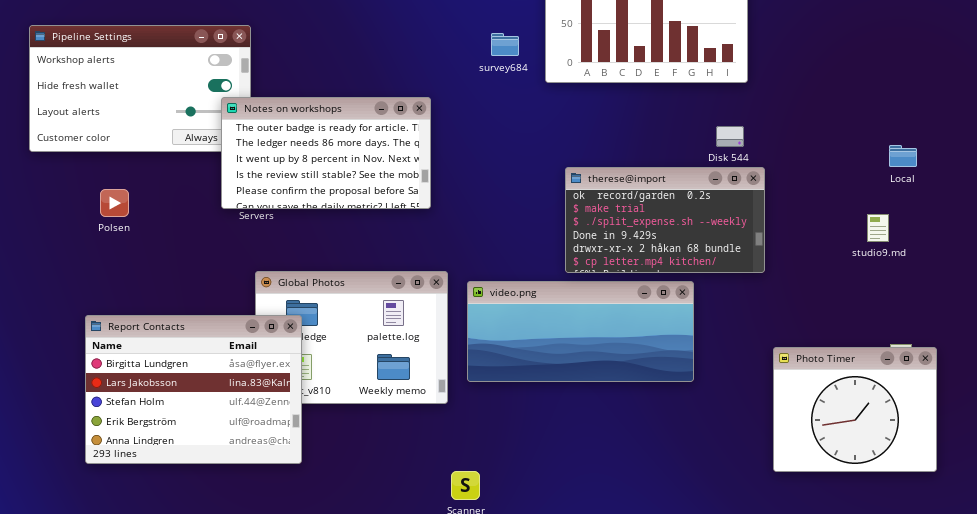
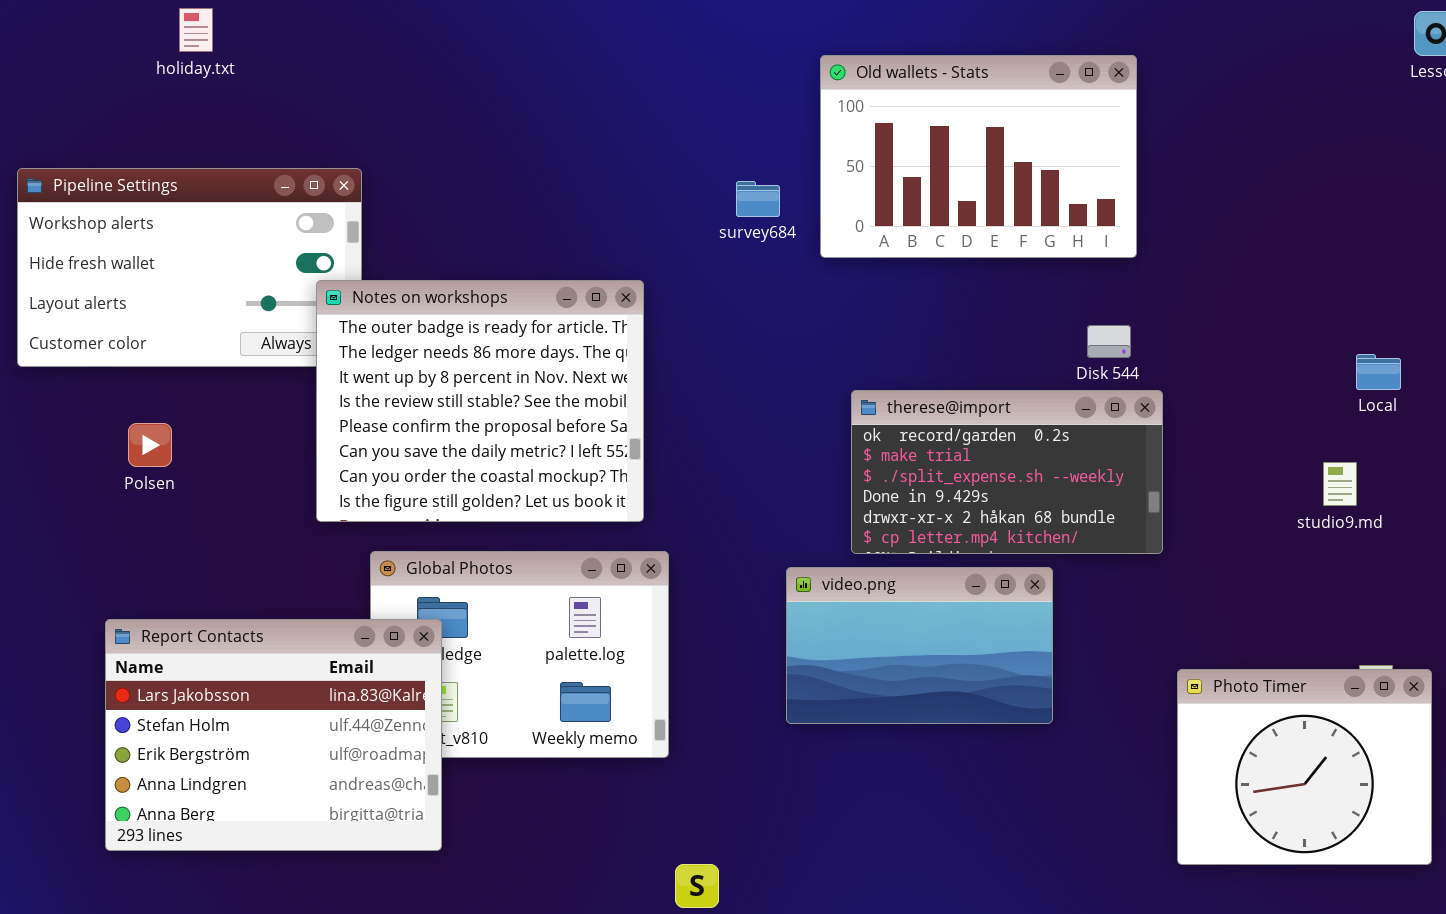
Notes on workshops: [221,97,431,209] -> [316,280,644,522], resized
video.png: [467,281,694,382] -> [786,567,1053,724], resized
Report Contacts: [85,315,302,464] -> [105,619,442,851], scrolled down 1 row

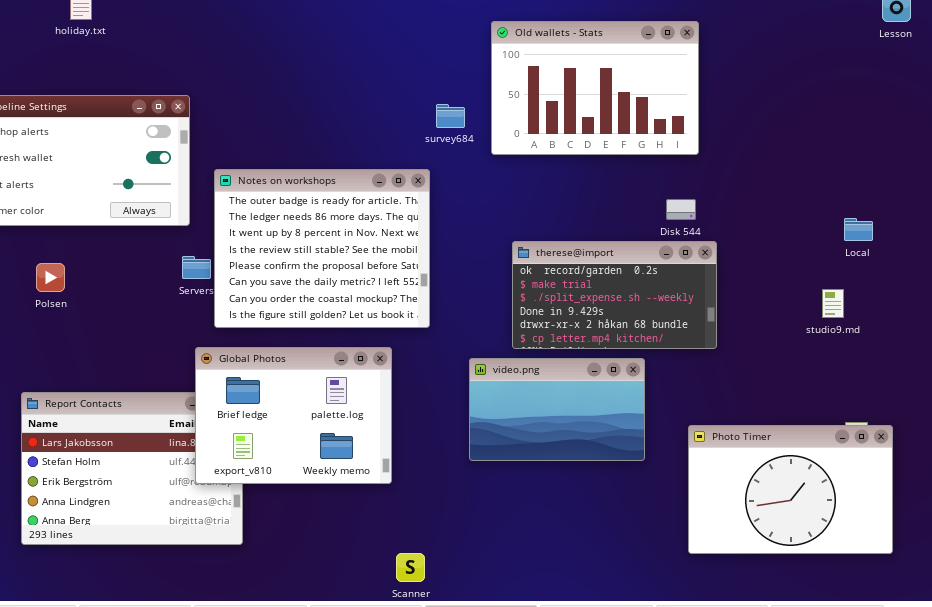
Notes on workshops: [316,280,644,522] -> [214,169,430,328], moved
Global Photos: [370,551,669,758] -> [195,347,392,484], raised
Photo Timer: [1177,669,1432,865] -> [688,425,893,554], resized

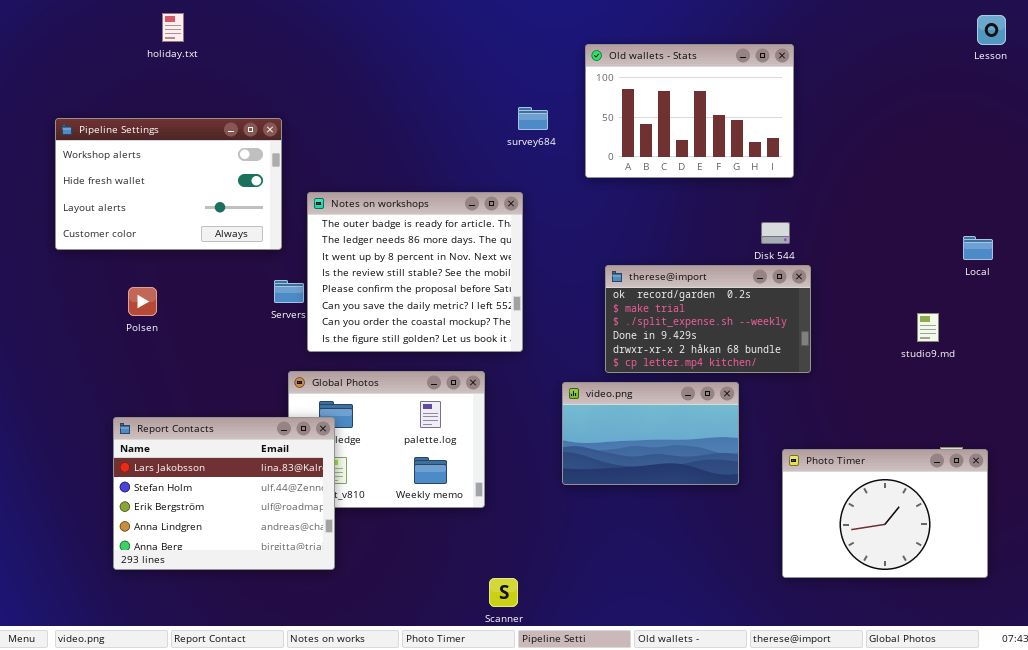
survey684: [436,104,465,128] -> [518,107,548,130], moved
Local: [844,218,873,241] -> [963,236,993,260], moved
Report Contacts: [21,392,243,545] -> [113,417,335,570], raised

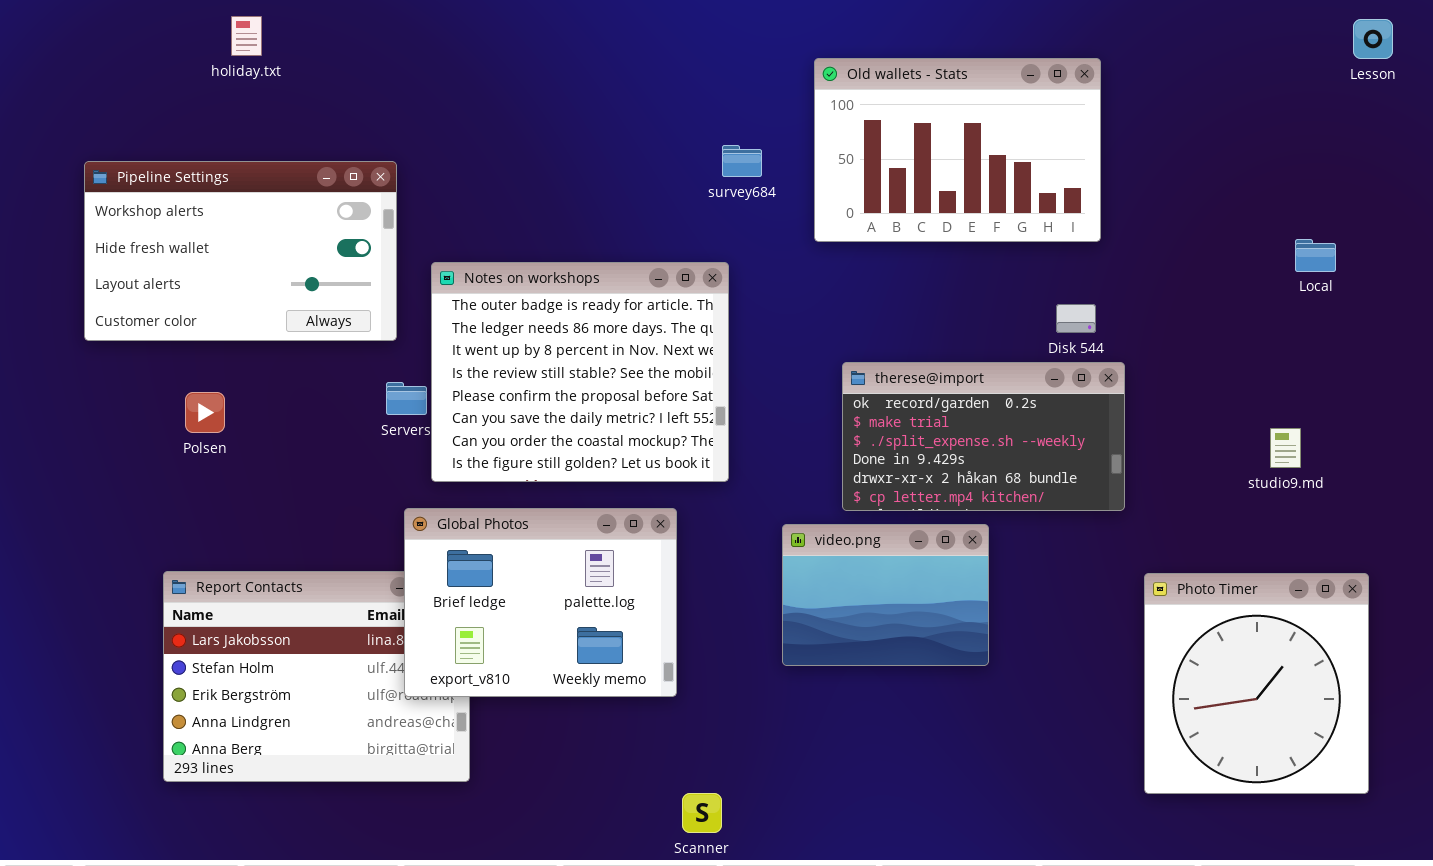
Local: [963,236,993,260] -> [1295,239,1336,272], moved
Global Photos: [288,371,485,508] -> [404,508,677,697], raised
video.png: [562,382,739,485] -> [782,524,989,666], resized
Photo Timer: [782,449,988,578] -> [1144,573,1369,794], resized

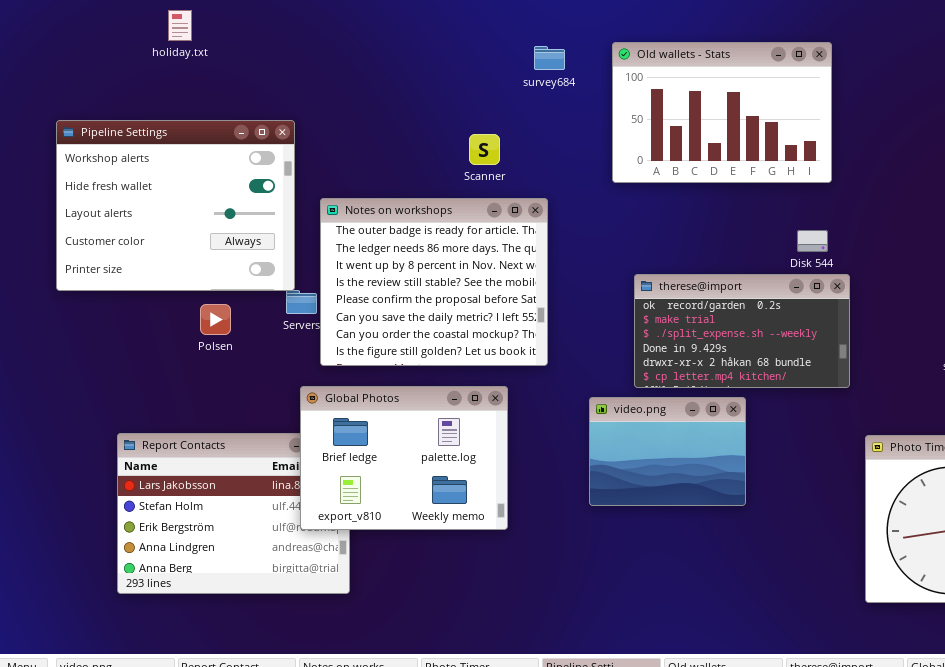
survey684: [722,145,762,177] -> [534,46,565,70], moved
Pipeline Settings: [84,161,397,341] -> [56,120,295,291], resized
Polsen: [185,392,225,433] -> [200,304,231,335], moved
Scanner: [682,793,722,833] -> [469,134,500,165], moved

